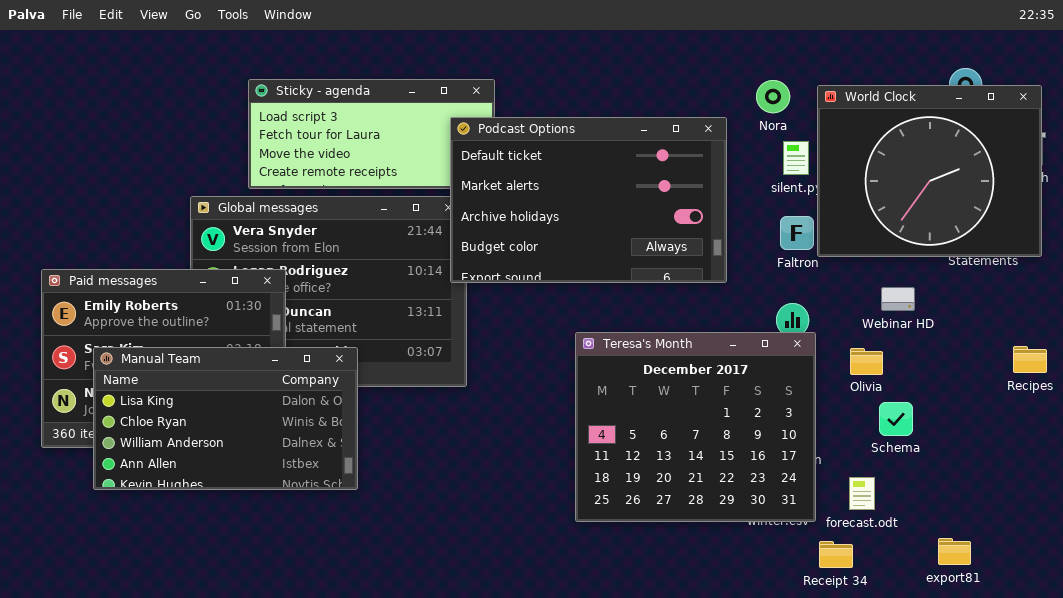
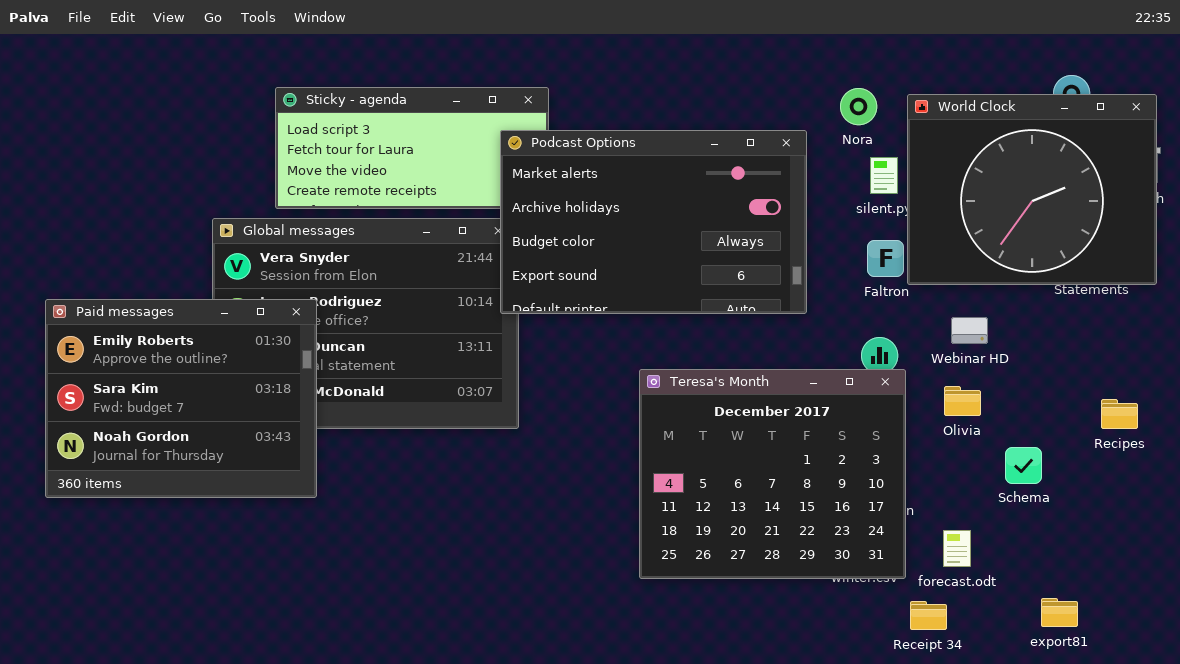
Podcast Options: [450,117,727,283] -> [500,130,807,314], scrolled down 1 row
Webinar HD: [881,287,915,311] -> [951,317,988,344], moved
Recipes: [1013,346,1047,373] -> [1101,399,1138,429], moved
Manual Team: [93,347,358,490] -> none, closed
Schema: [879,402,913,436] -> [1005,447,1042,484], moved

